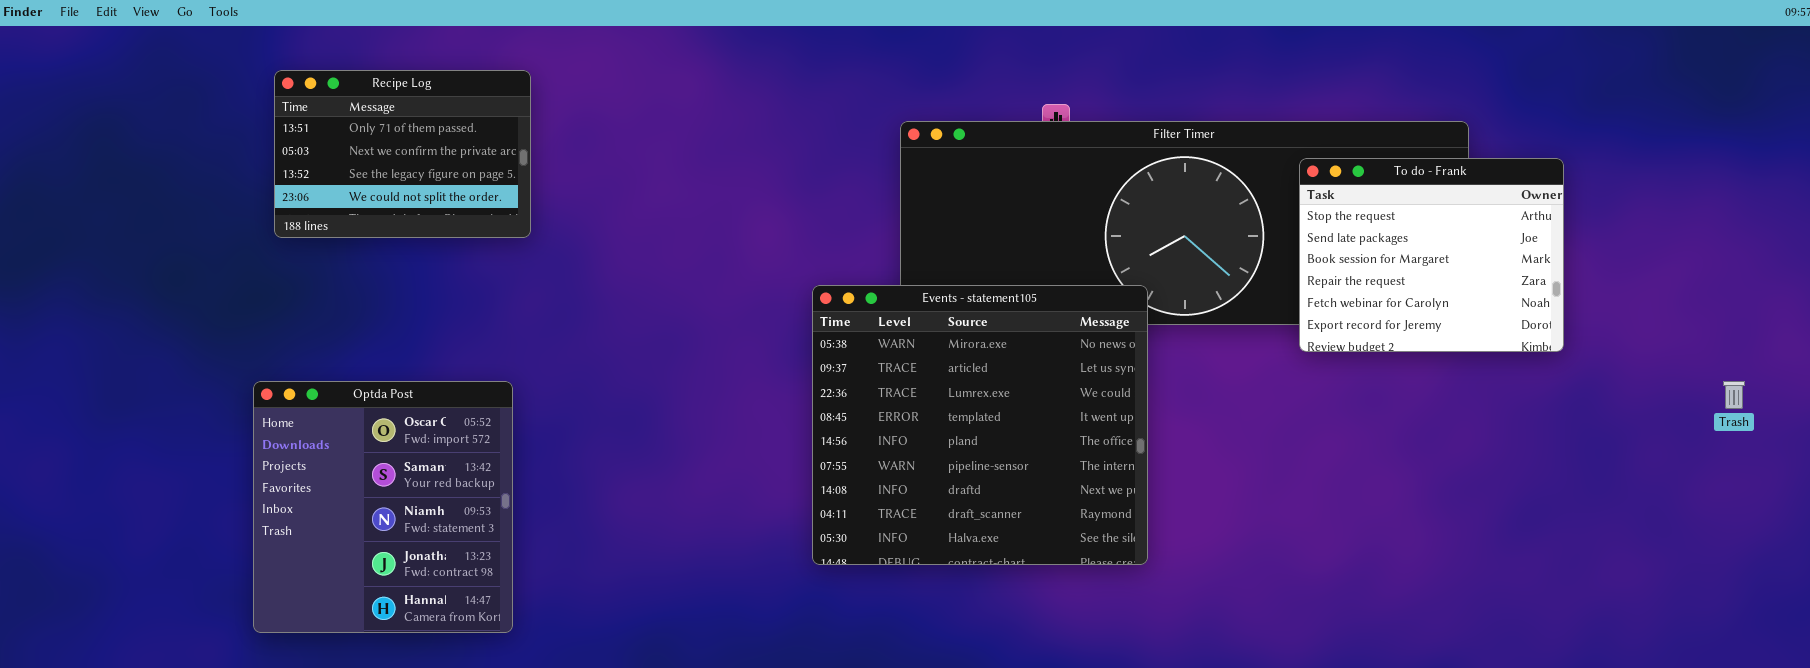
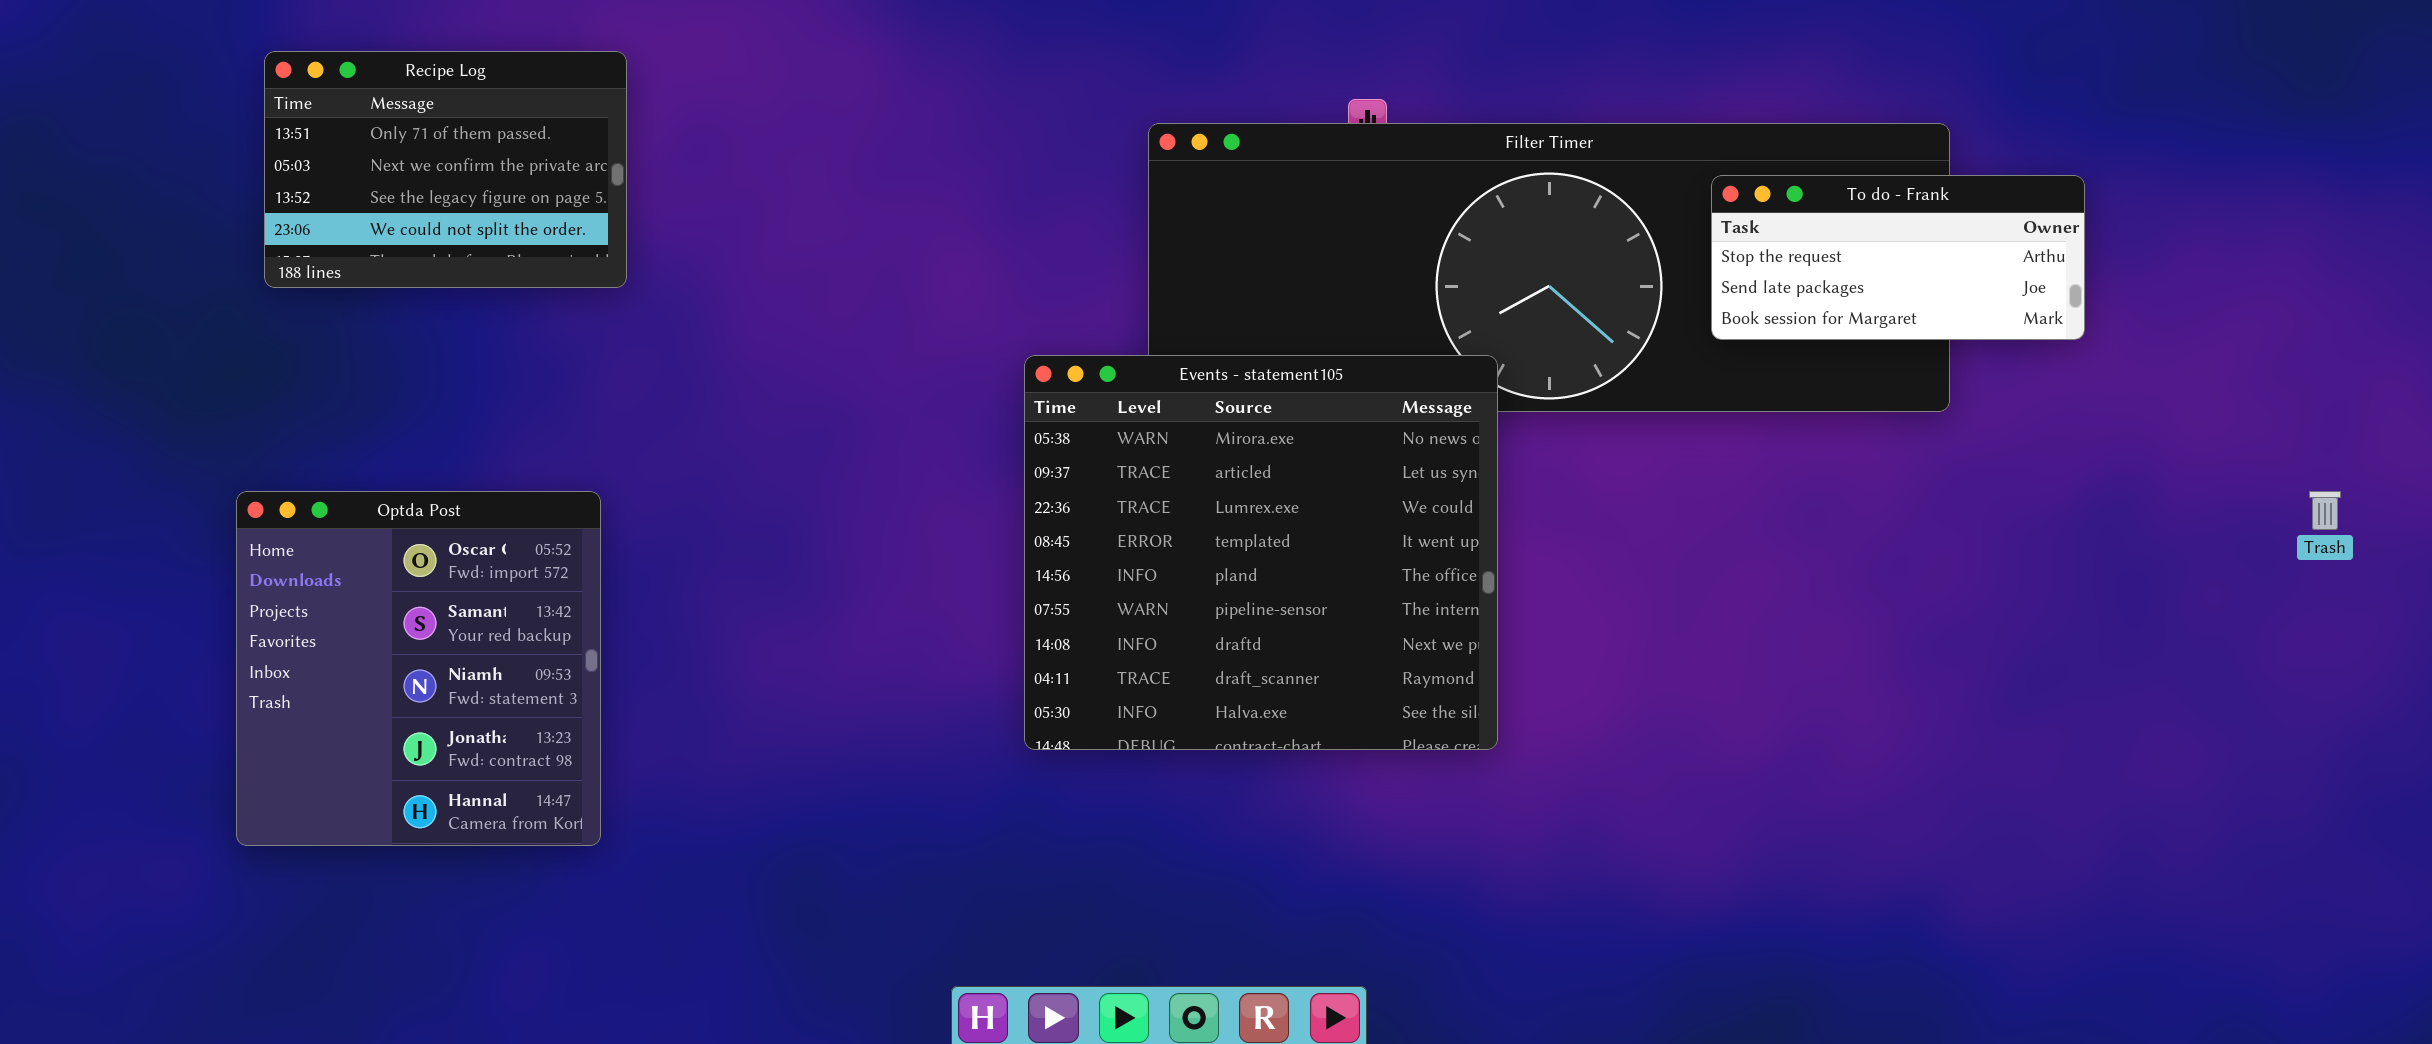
To do - Frank: [1299,158,1564,352] -> [1711,175,2085,340], resized

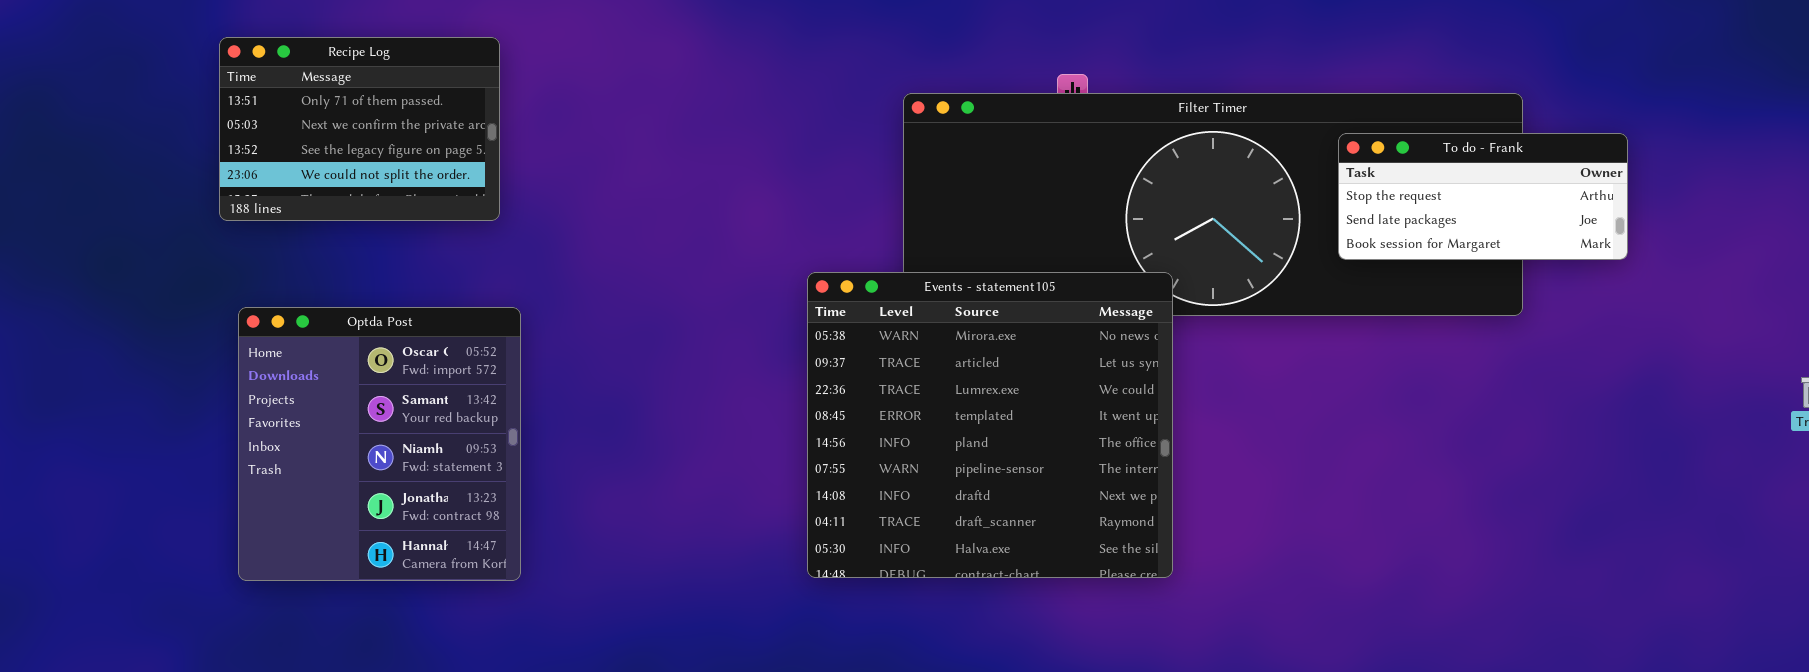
Optda Post: [236,491,601,846] -> [238,307,521,581], moved

